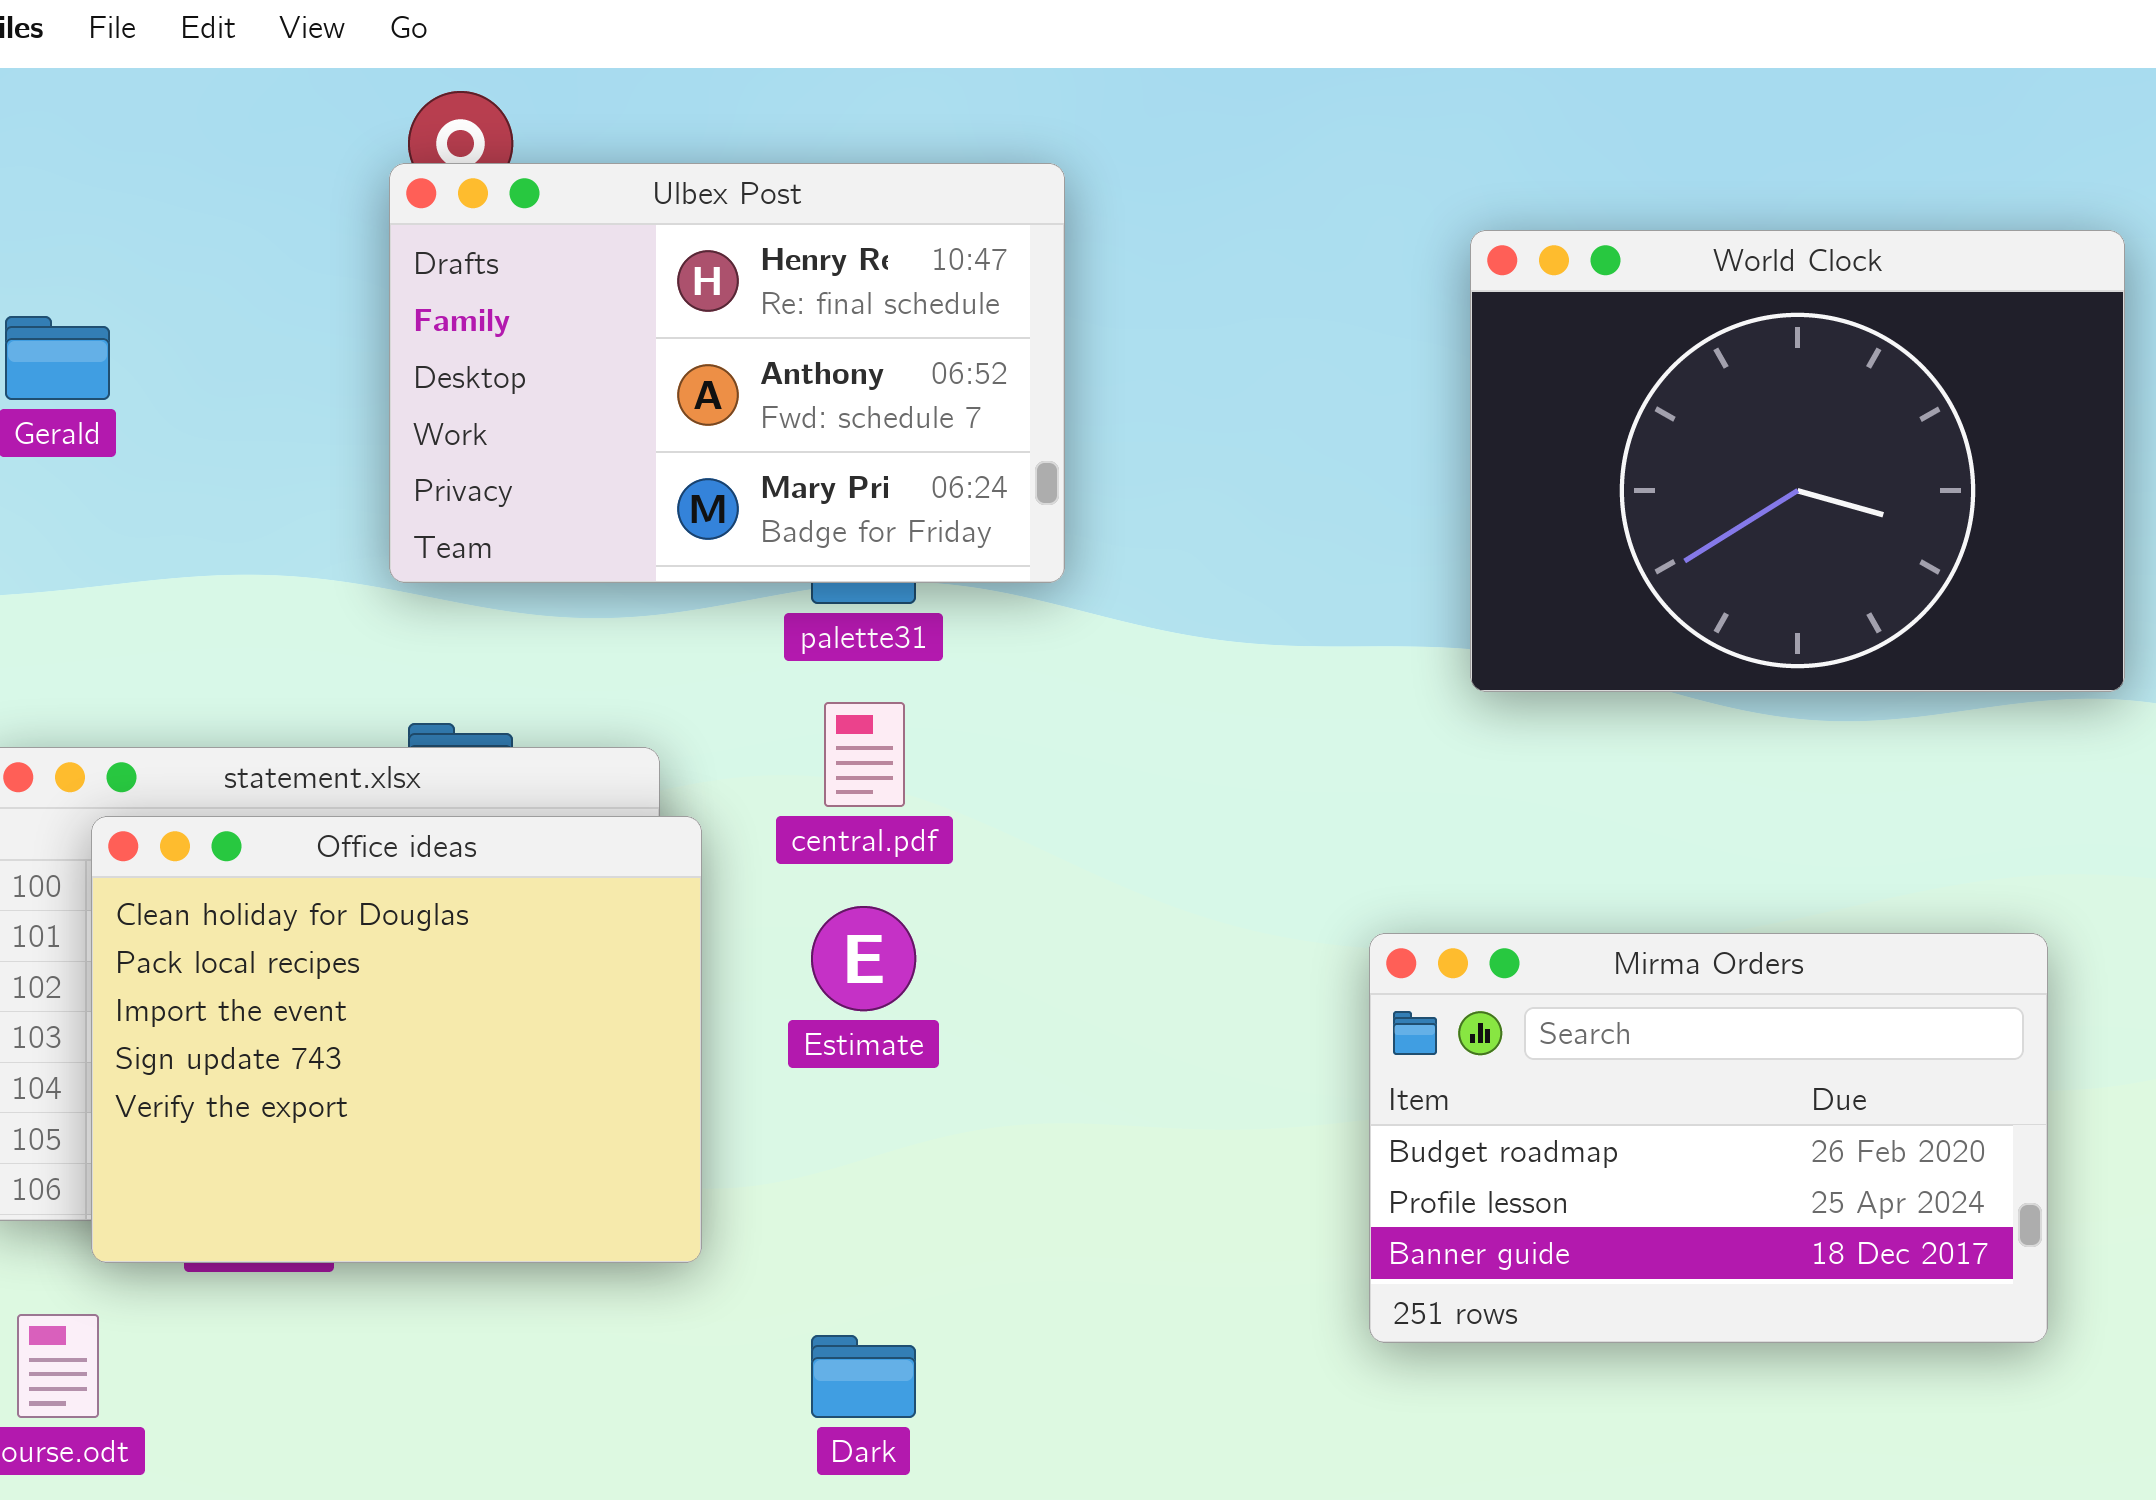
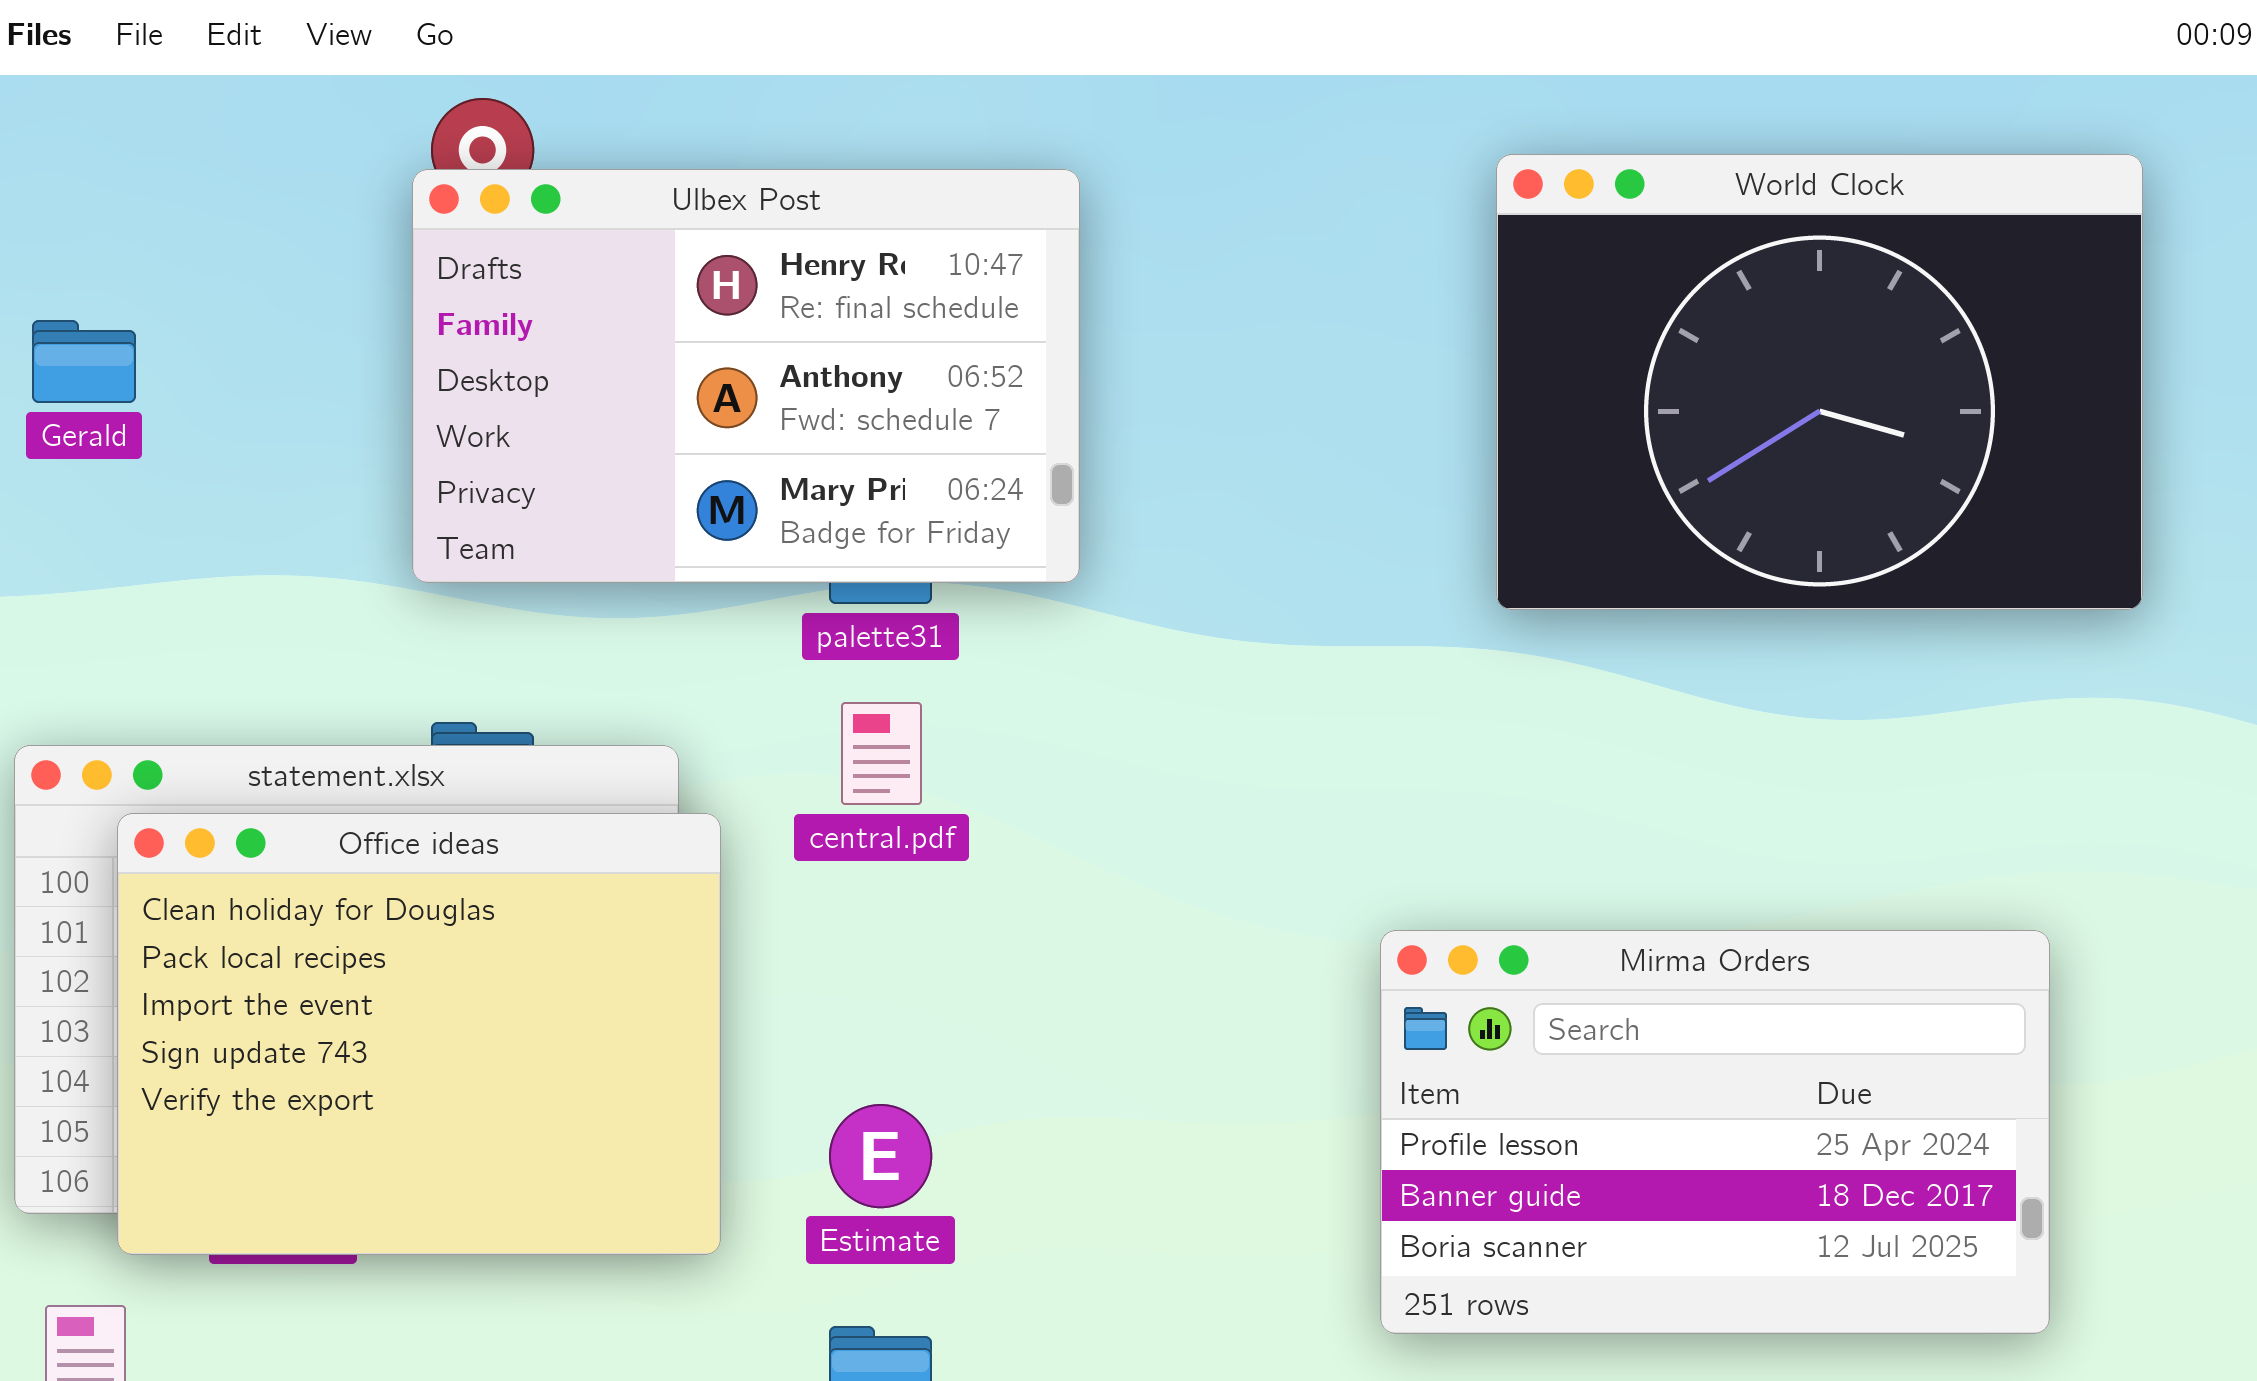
World Clock: [1470,230,2125,692] -> [1496,154,2143,610], moved
Estimate: [811,906,916,1011] -> [829,1104,932,1208], moved
Mirma Orders: [1369,933,2048,1343] -> [1380,930,2050,1334], scrolled down 1 row

